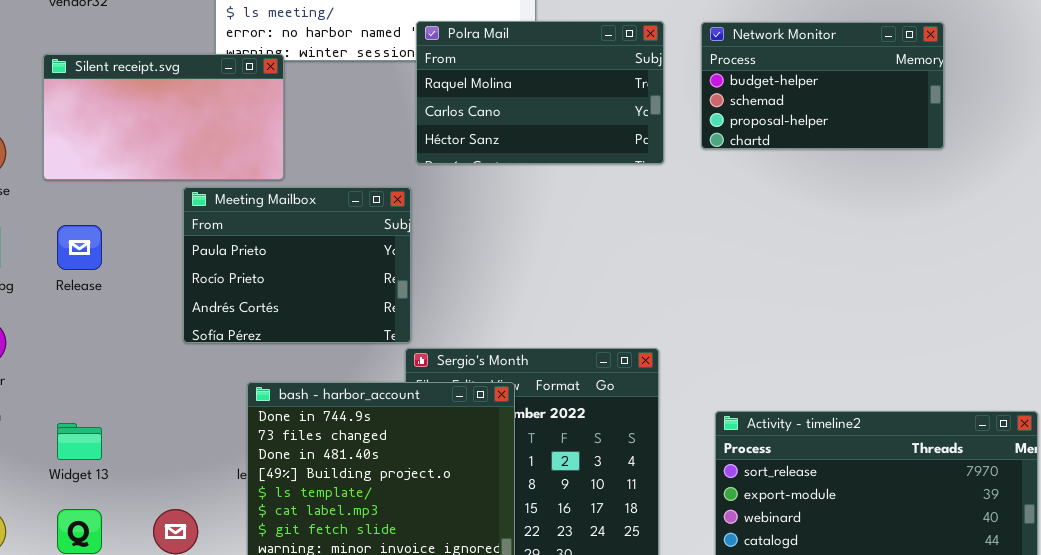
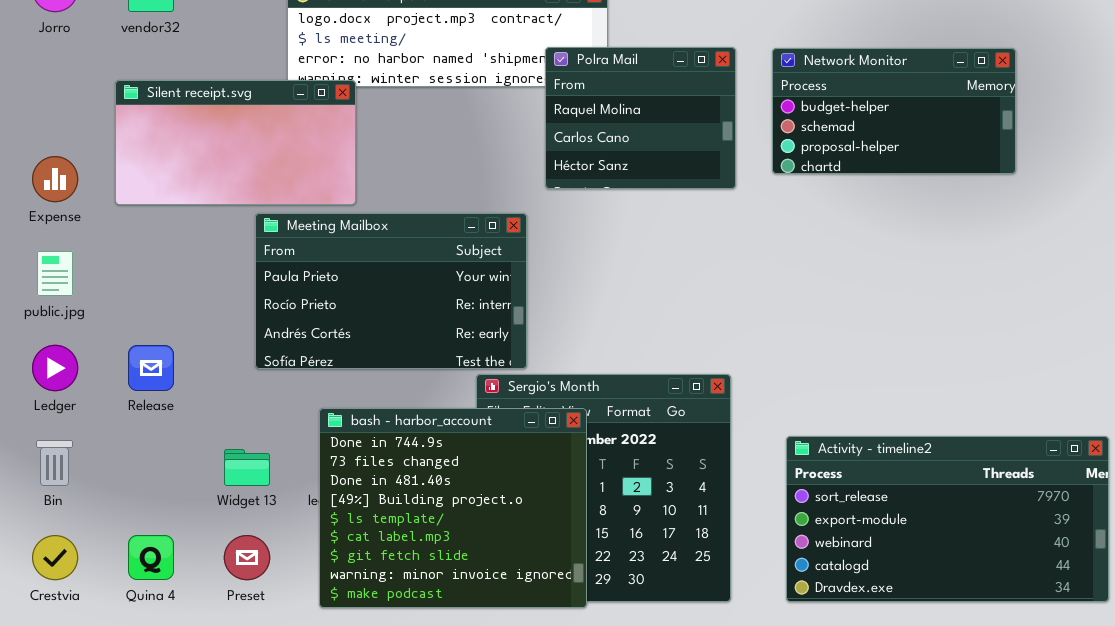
Polra Mail: [416,21,664,164] -> [545,47,736,189], resized
Meeting Mailbox: [183,187,411,343] -> [255,213,527,369], resized
Release: [57,225,102,270] -> [128,345,174,391], moved
Widget 13: [57,423,102,460] -> [224,449,270,486], moved

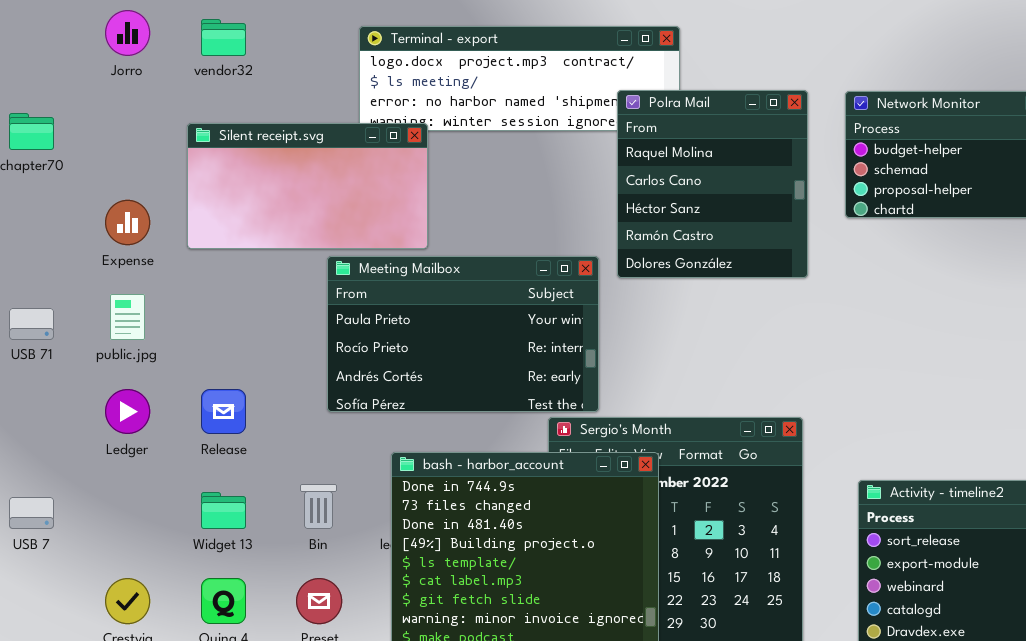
Polra Mail: [545,47,736,189] -> [617,90,808,278], resized
Bin: [36,440,73,486] -> [300,484,337,529], moved
Widget 13: [224,449,270,486] -> [201,492,246,529], moved

